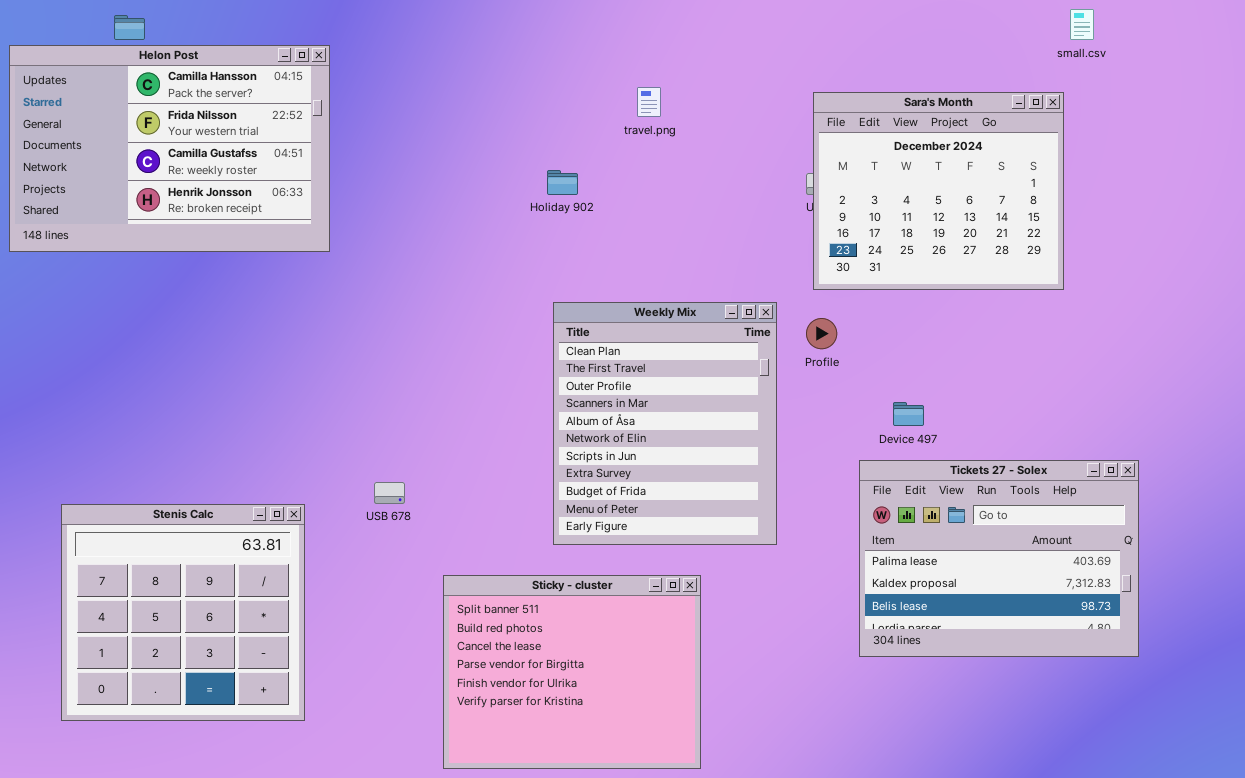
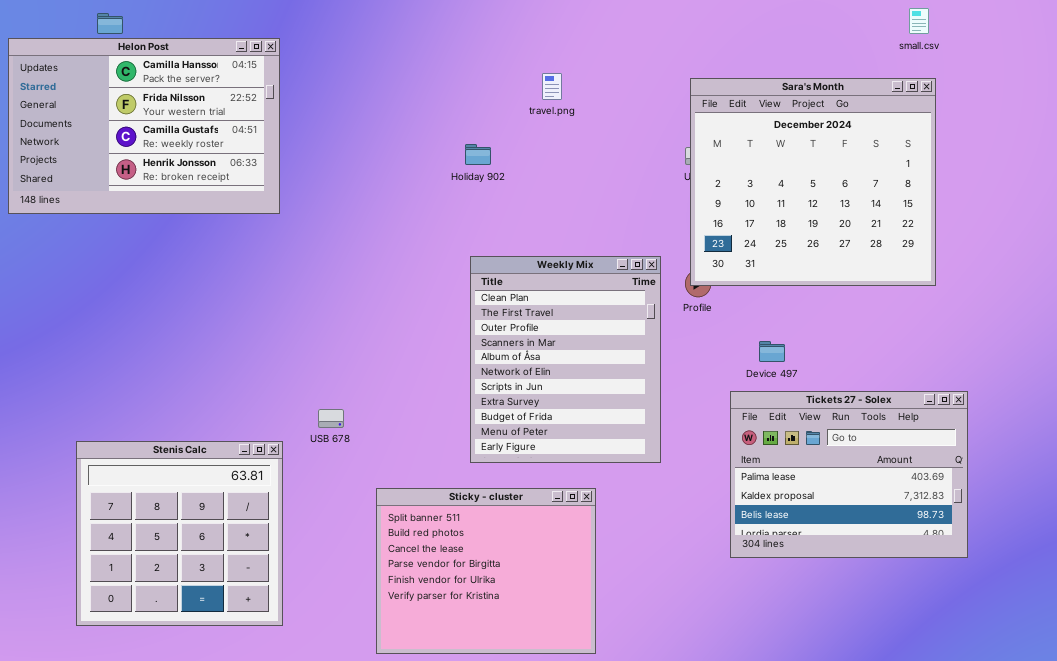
Sara's Month: [813,92,1064,290] -> [690,78,936,286], resized
Stenis Calc: [61,504,305,721] -> [76,441,283,626], moved

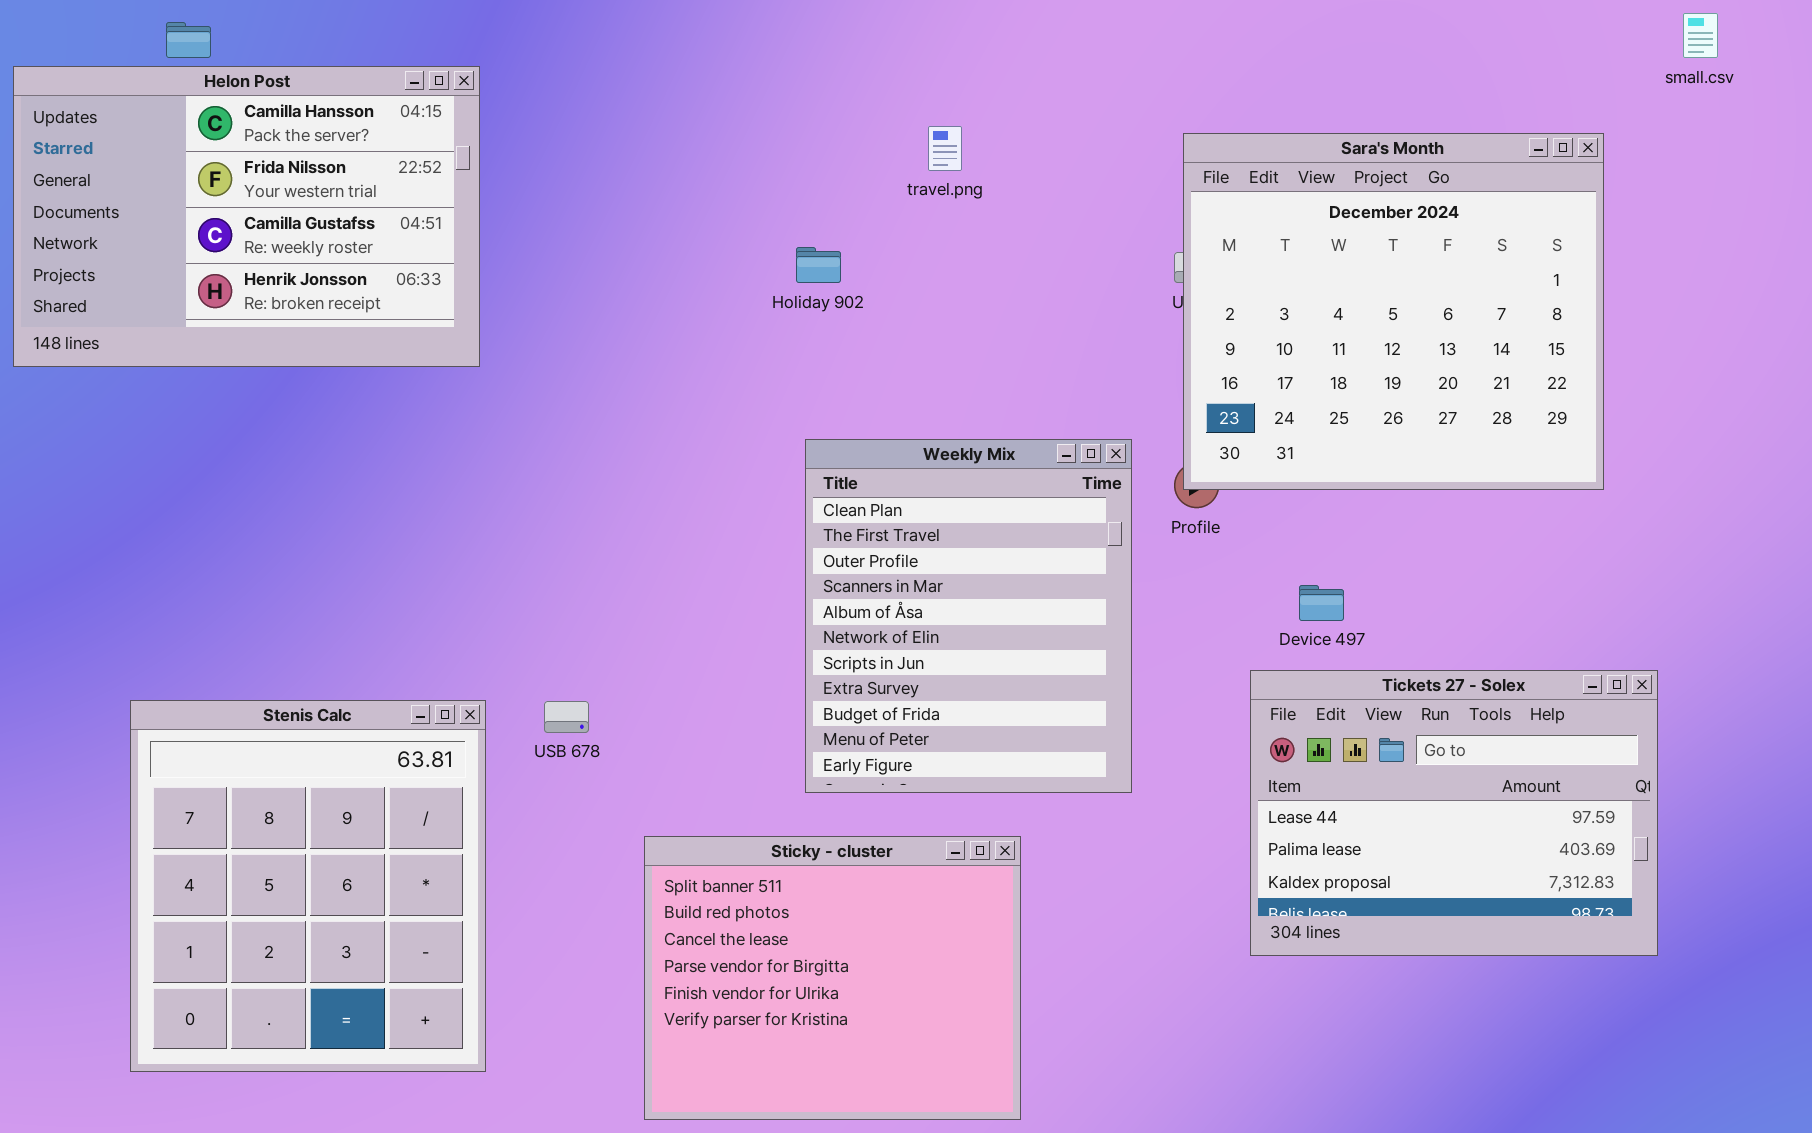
small.csv: [909,8,929,34] -> [1683,13,1718,58], moved
Tickets 27 - Solex: [730,391,968,558] -> [1250,670,1658,956], scrolled up 1 row
Stenis Calc: [76,441,283,626] -> [130,700,486,1072], resized

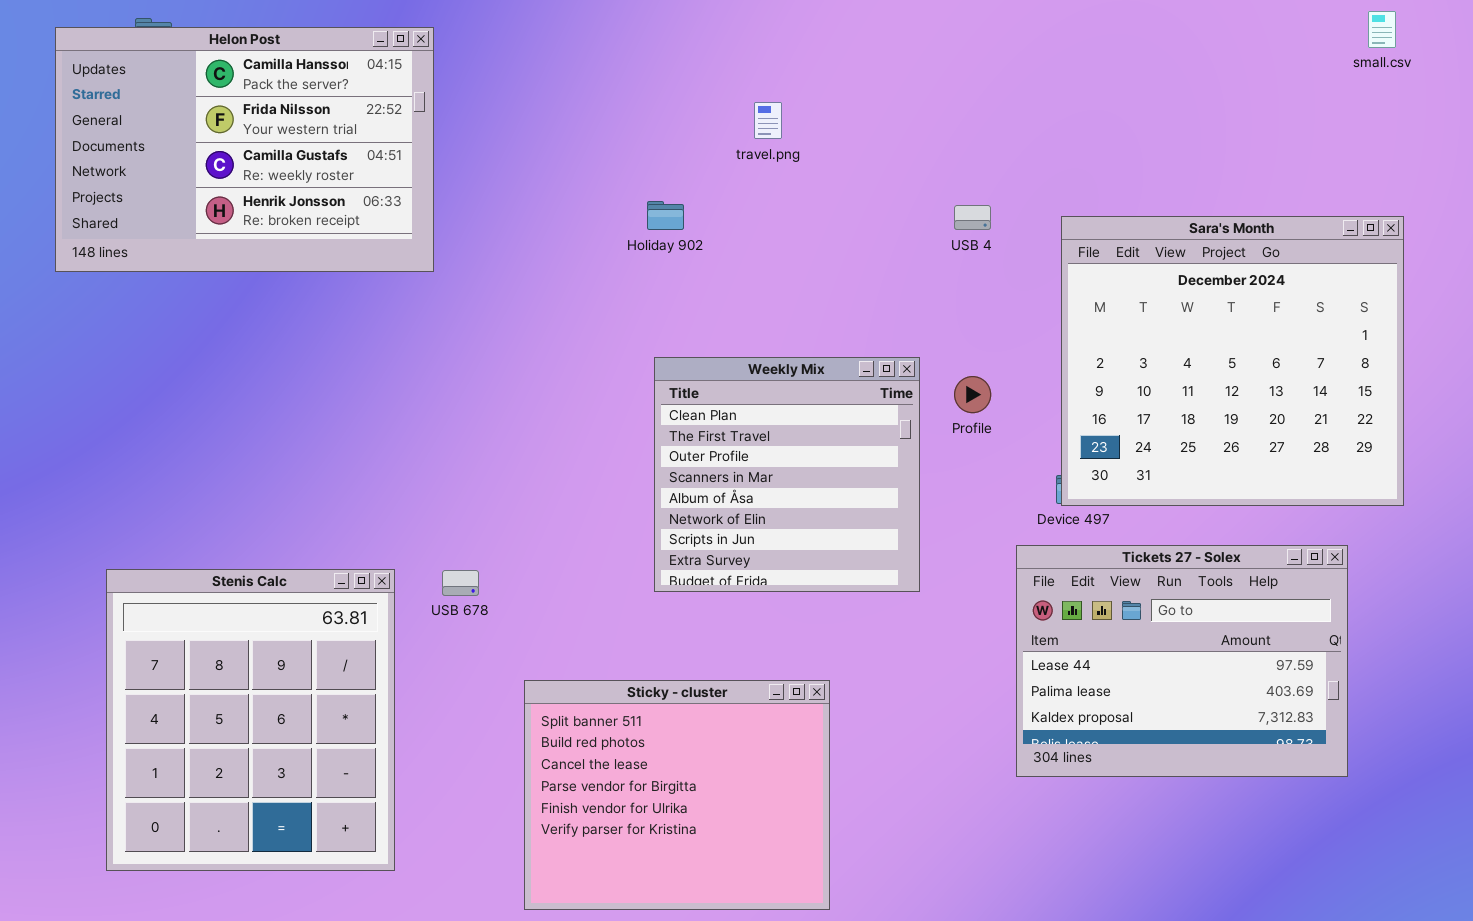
Helon Post: [13,66,480,367] -> [55,27,434,272], moved
Sara's Month: [1183,133,1604,490] -> [1061,216,1404,506], moved
Weekly Mix: [805,439,1132,793] -> [654,357,920,592], resized

